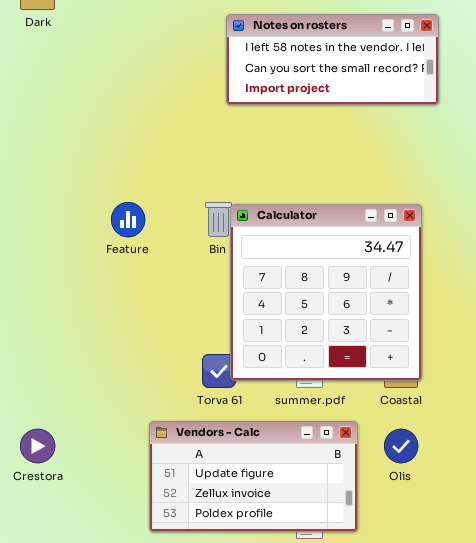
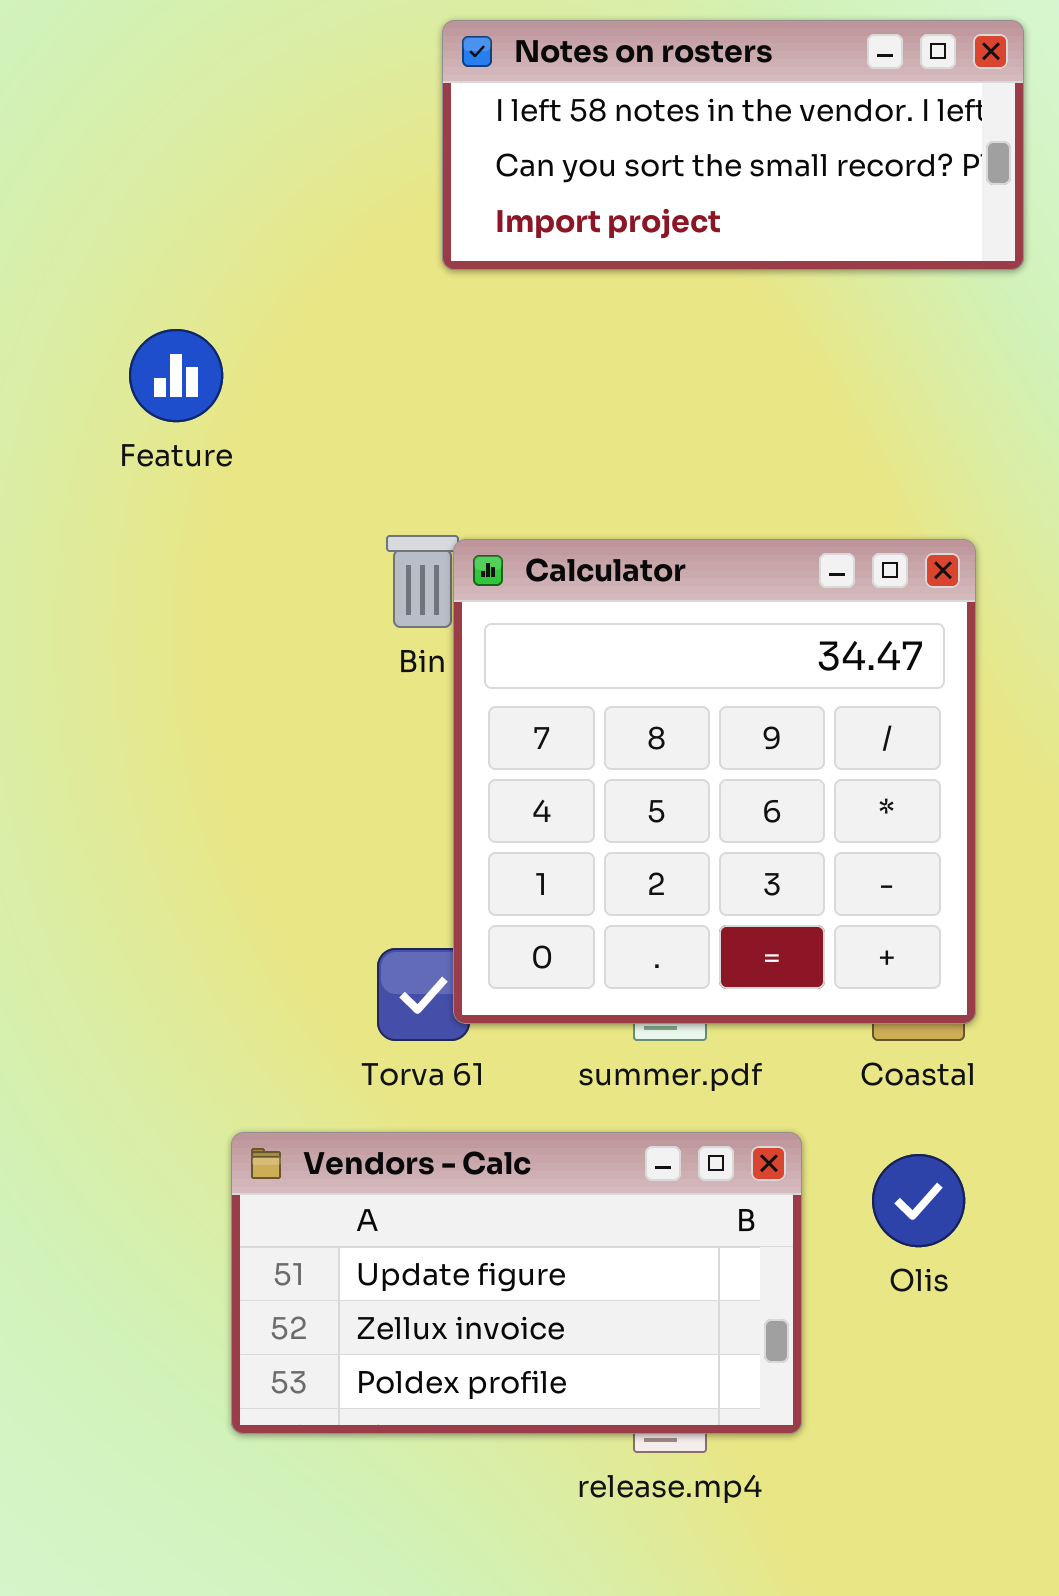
Feature: [111,202,145,237] -> [129,329,223,422], moved

